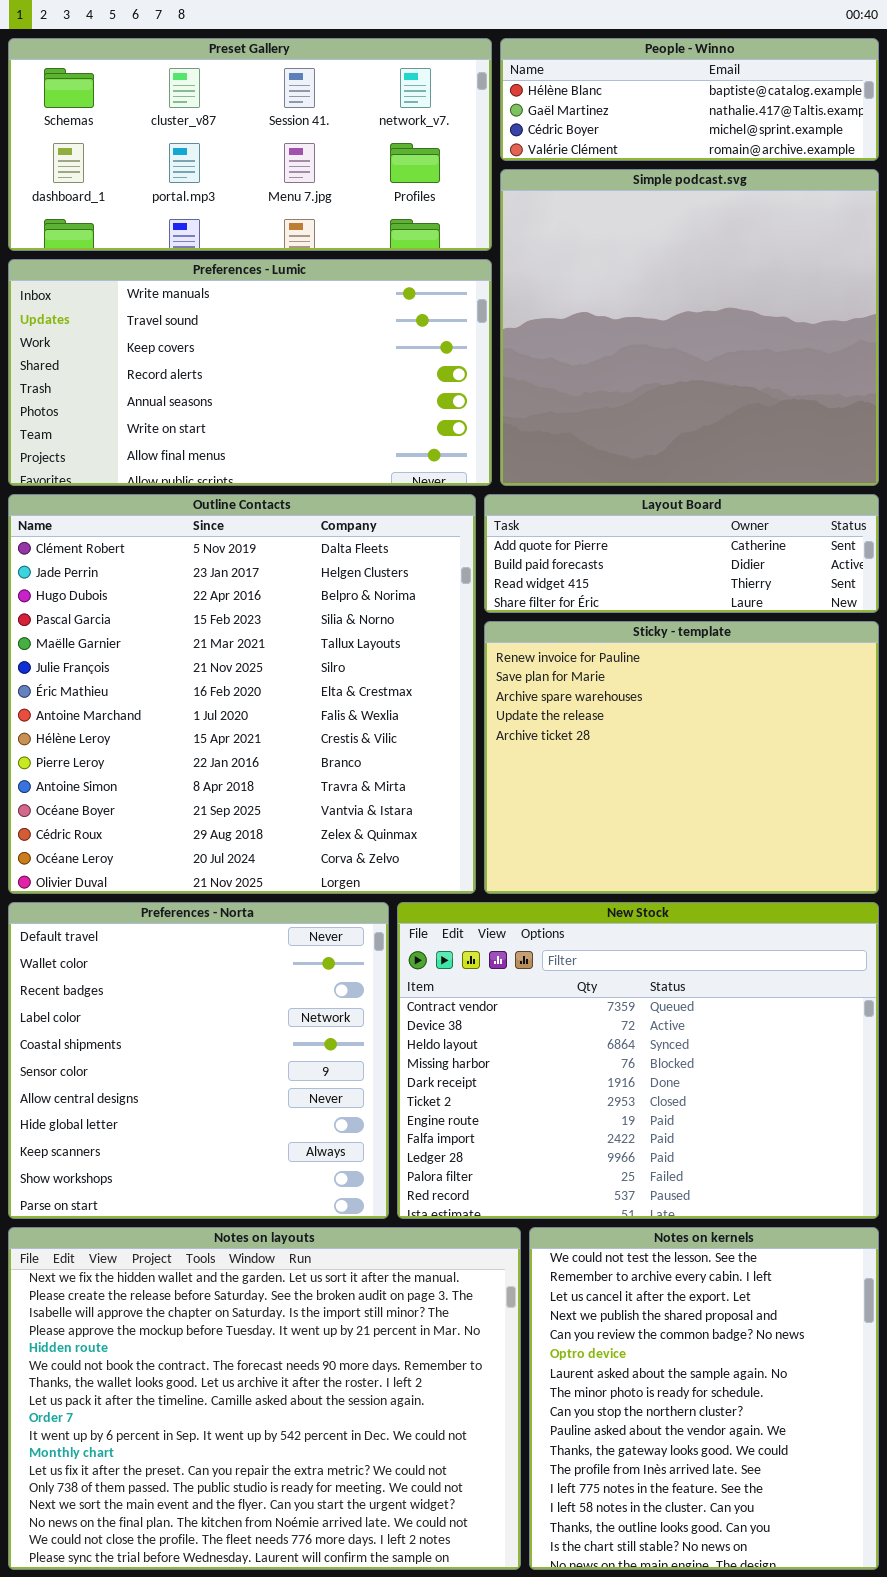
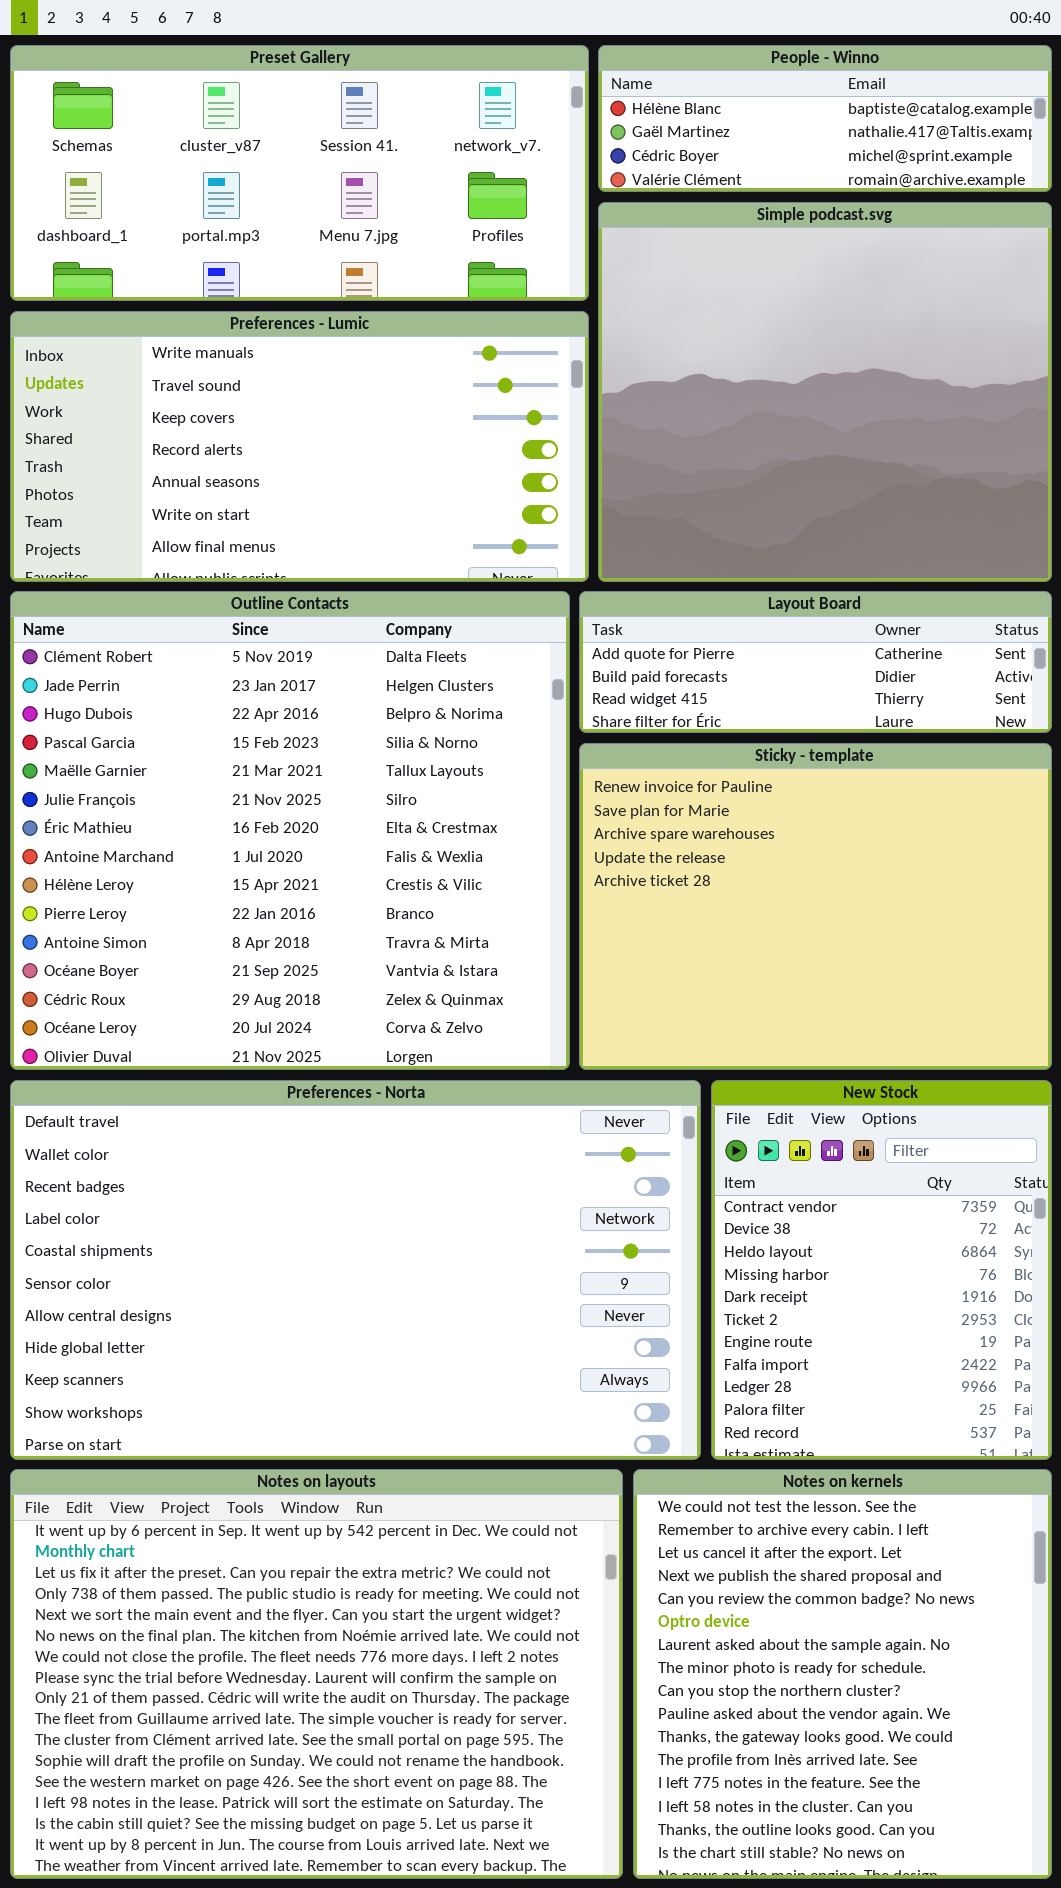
Preferences - Norta: [8,902,389,1219] -> [10,1080,701,1460], resized
New Stock: [397,902,879,1219] -> [711,1080,1052,1460], resized
Notes on layouts: [8,1227,521,1570] -> [10,1469,623,1879], scrolled down 9 rows

